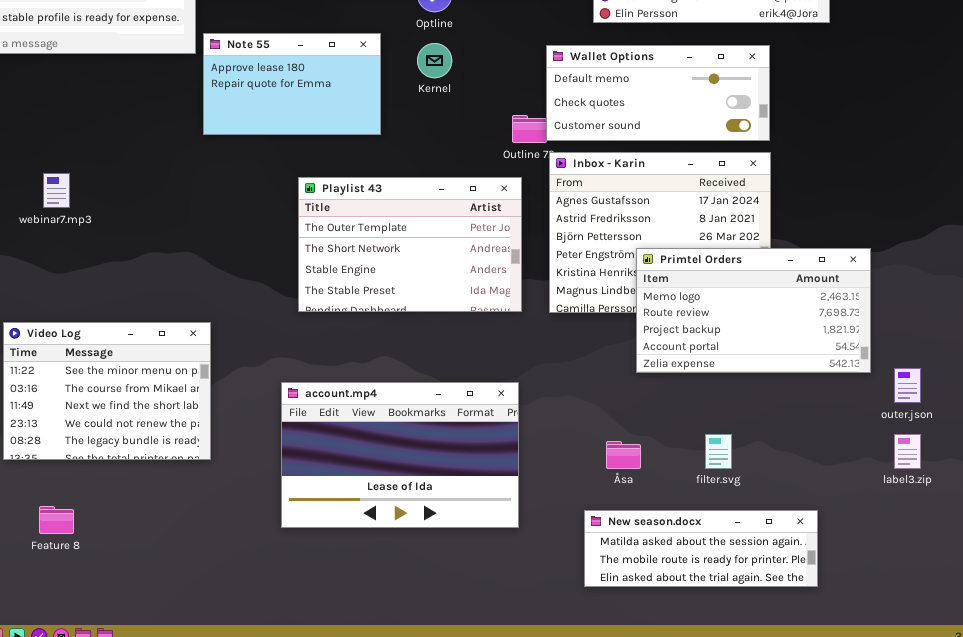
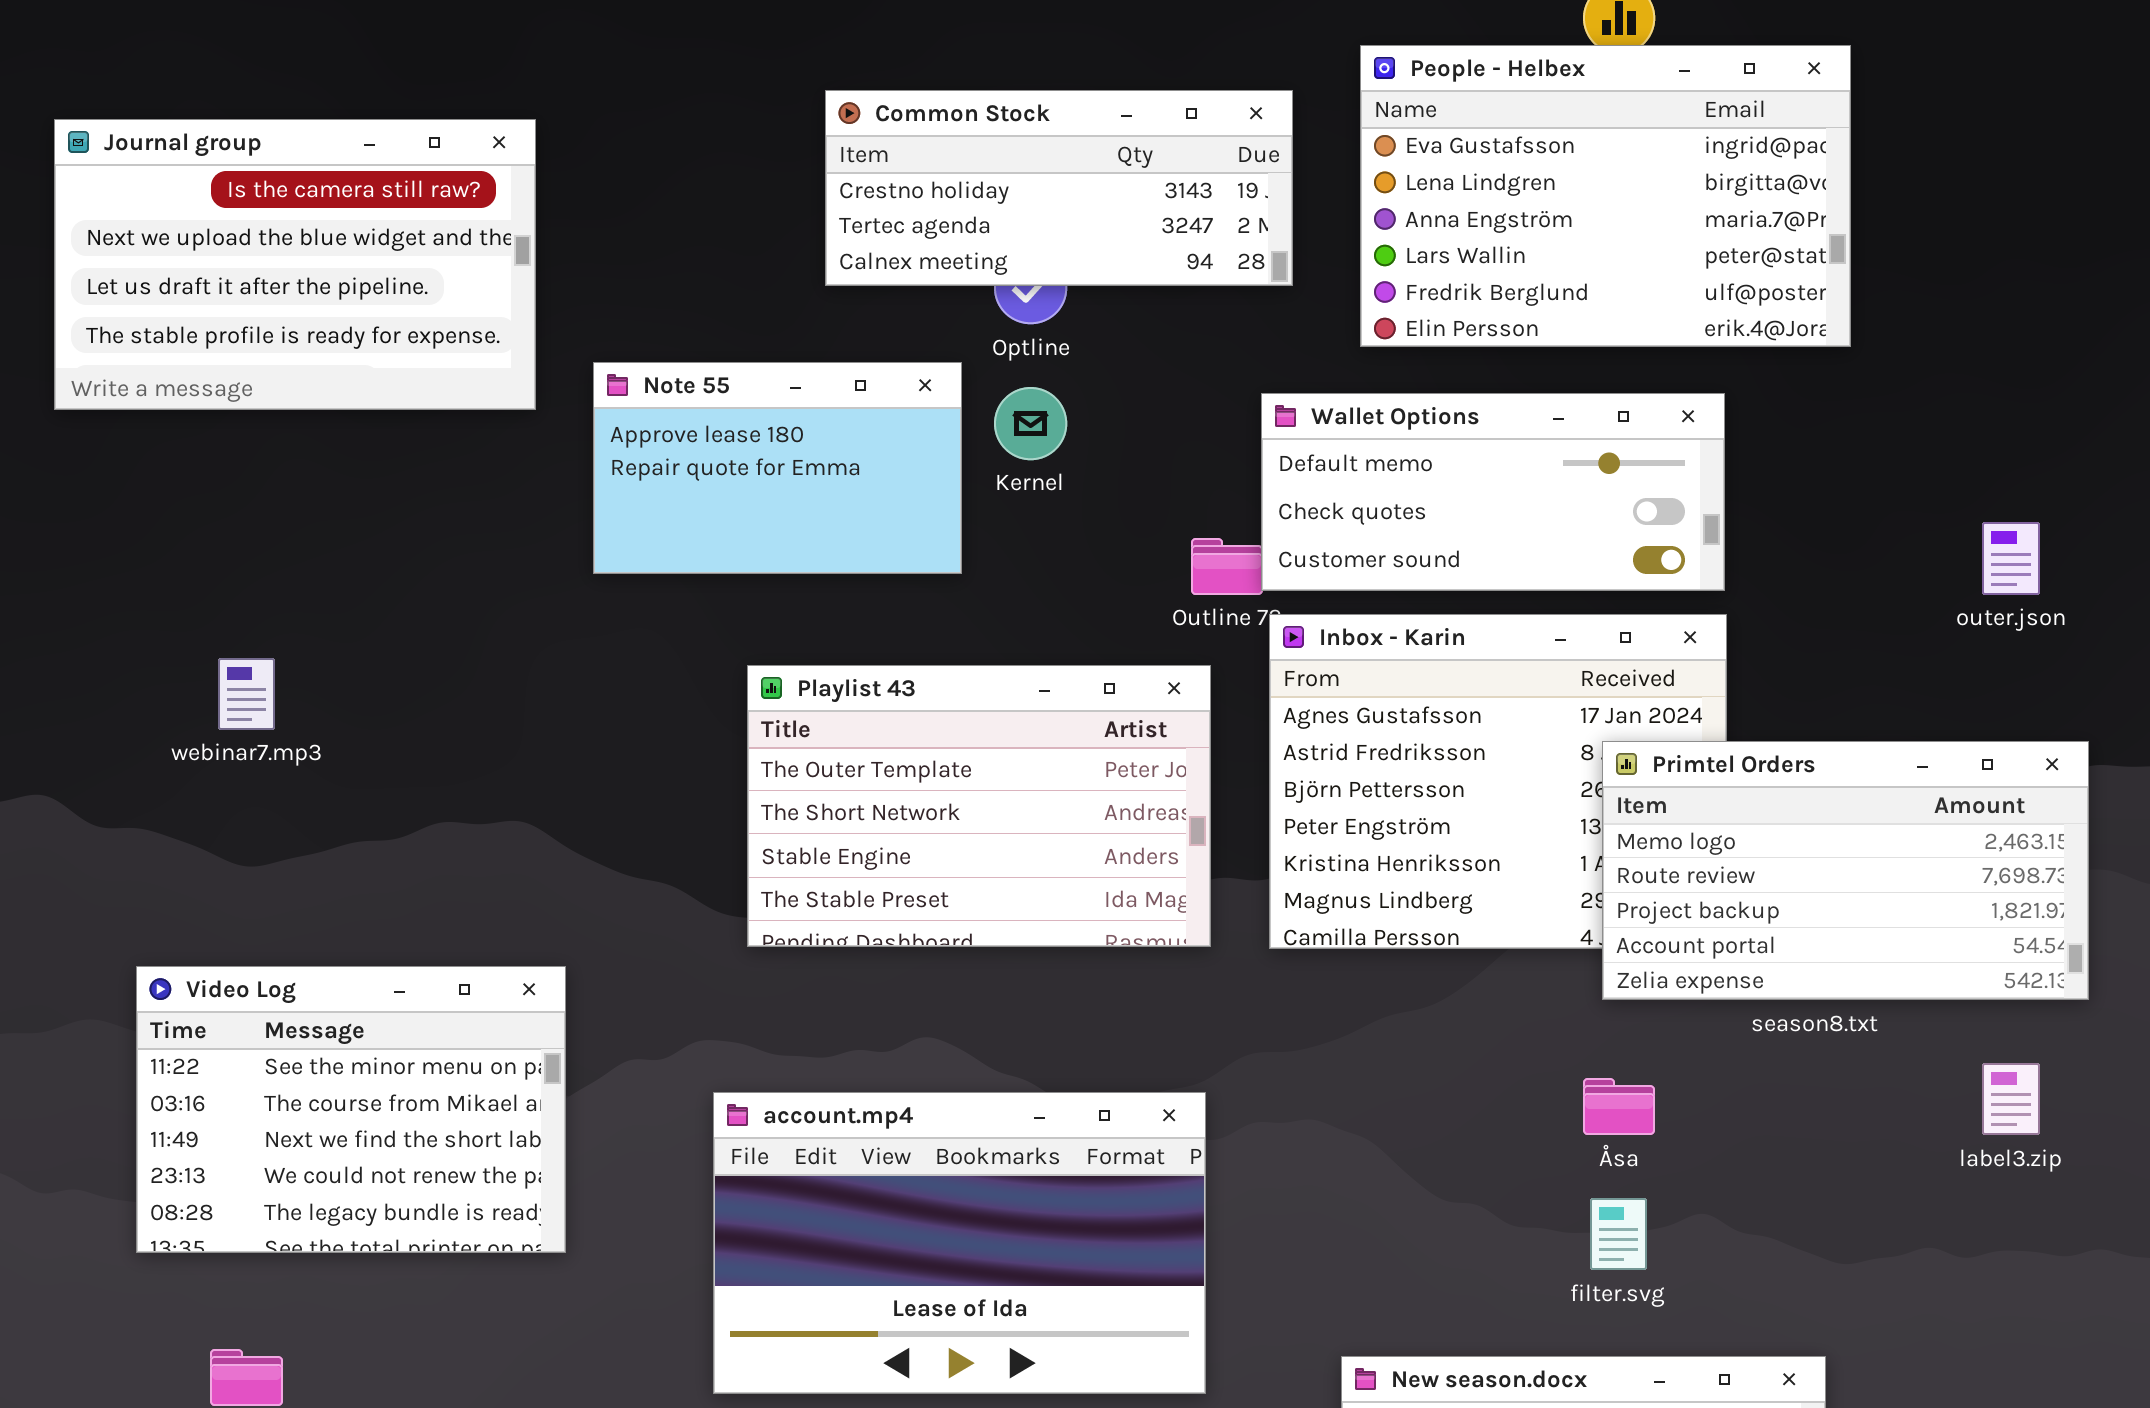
Note 55: [203,33,381,135] -> [593,362,962,574], moved
Primtel Orders: [636,248,871,373] -> [1602,741,2089,1000], moved
outer.json: [894,368,921,403] -> [1982,522,2040,595], moved
label3.zip: [894,434,921,469] -> [1982,1063,2040,1135], moved
Åsa: [606,441,641,469] -> [1583,1078,1655,1135], moved

